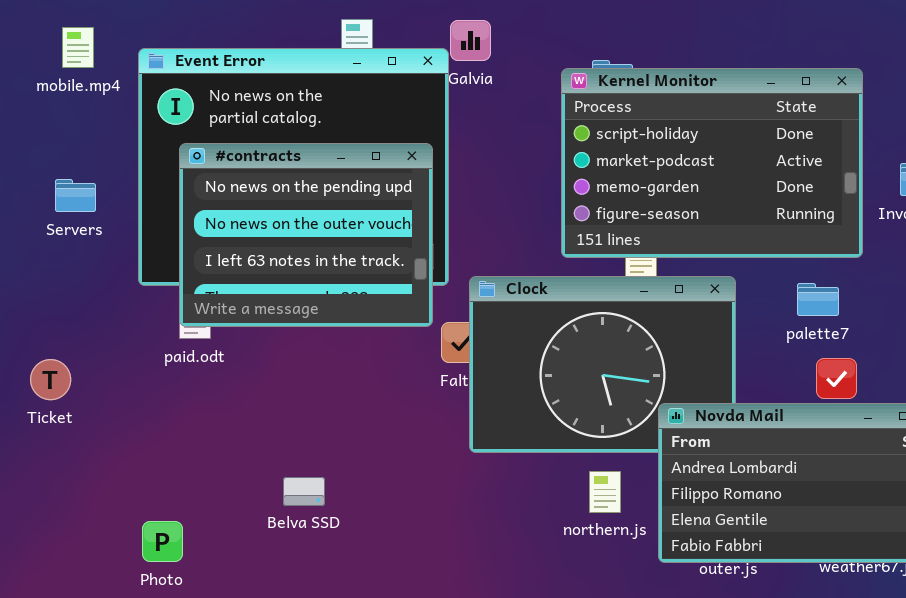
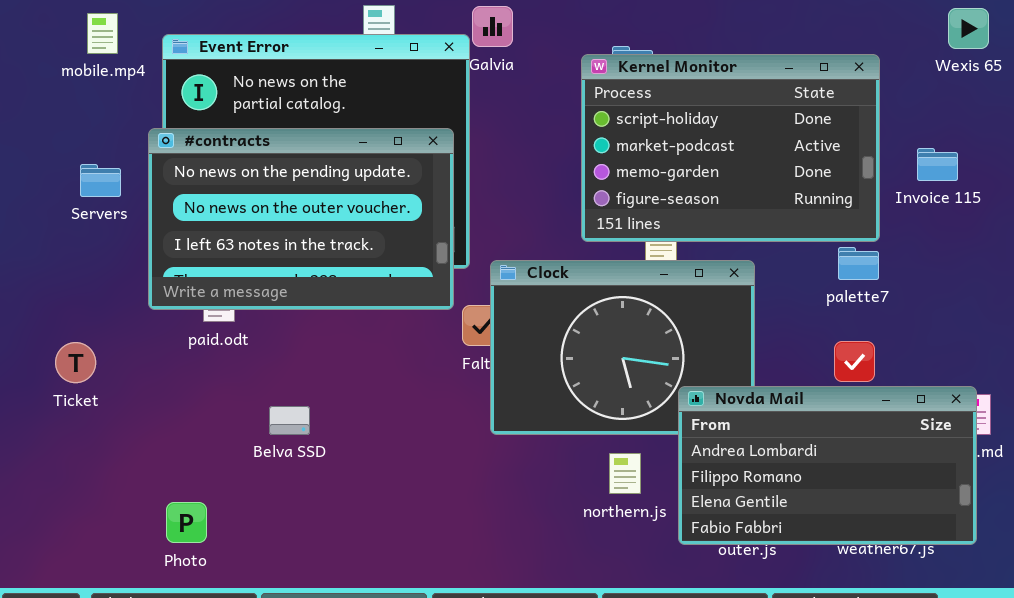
#contracts: [179,143,433,327] -> [148,128,454,310], resized
palette7: [797,283,839,316] -> [838,247,879,280], moved
Belva SSD: [283,477,325,506] -> [269,406,310,435], moved

